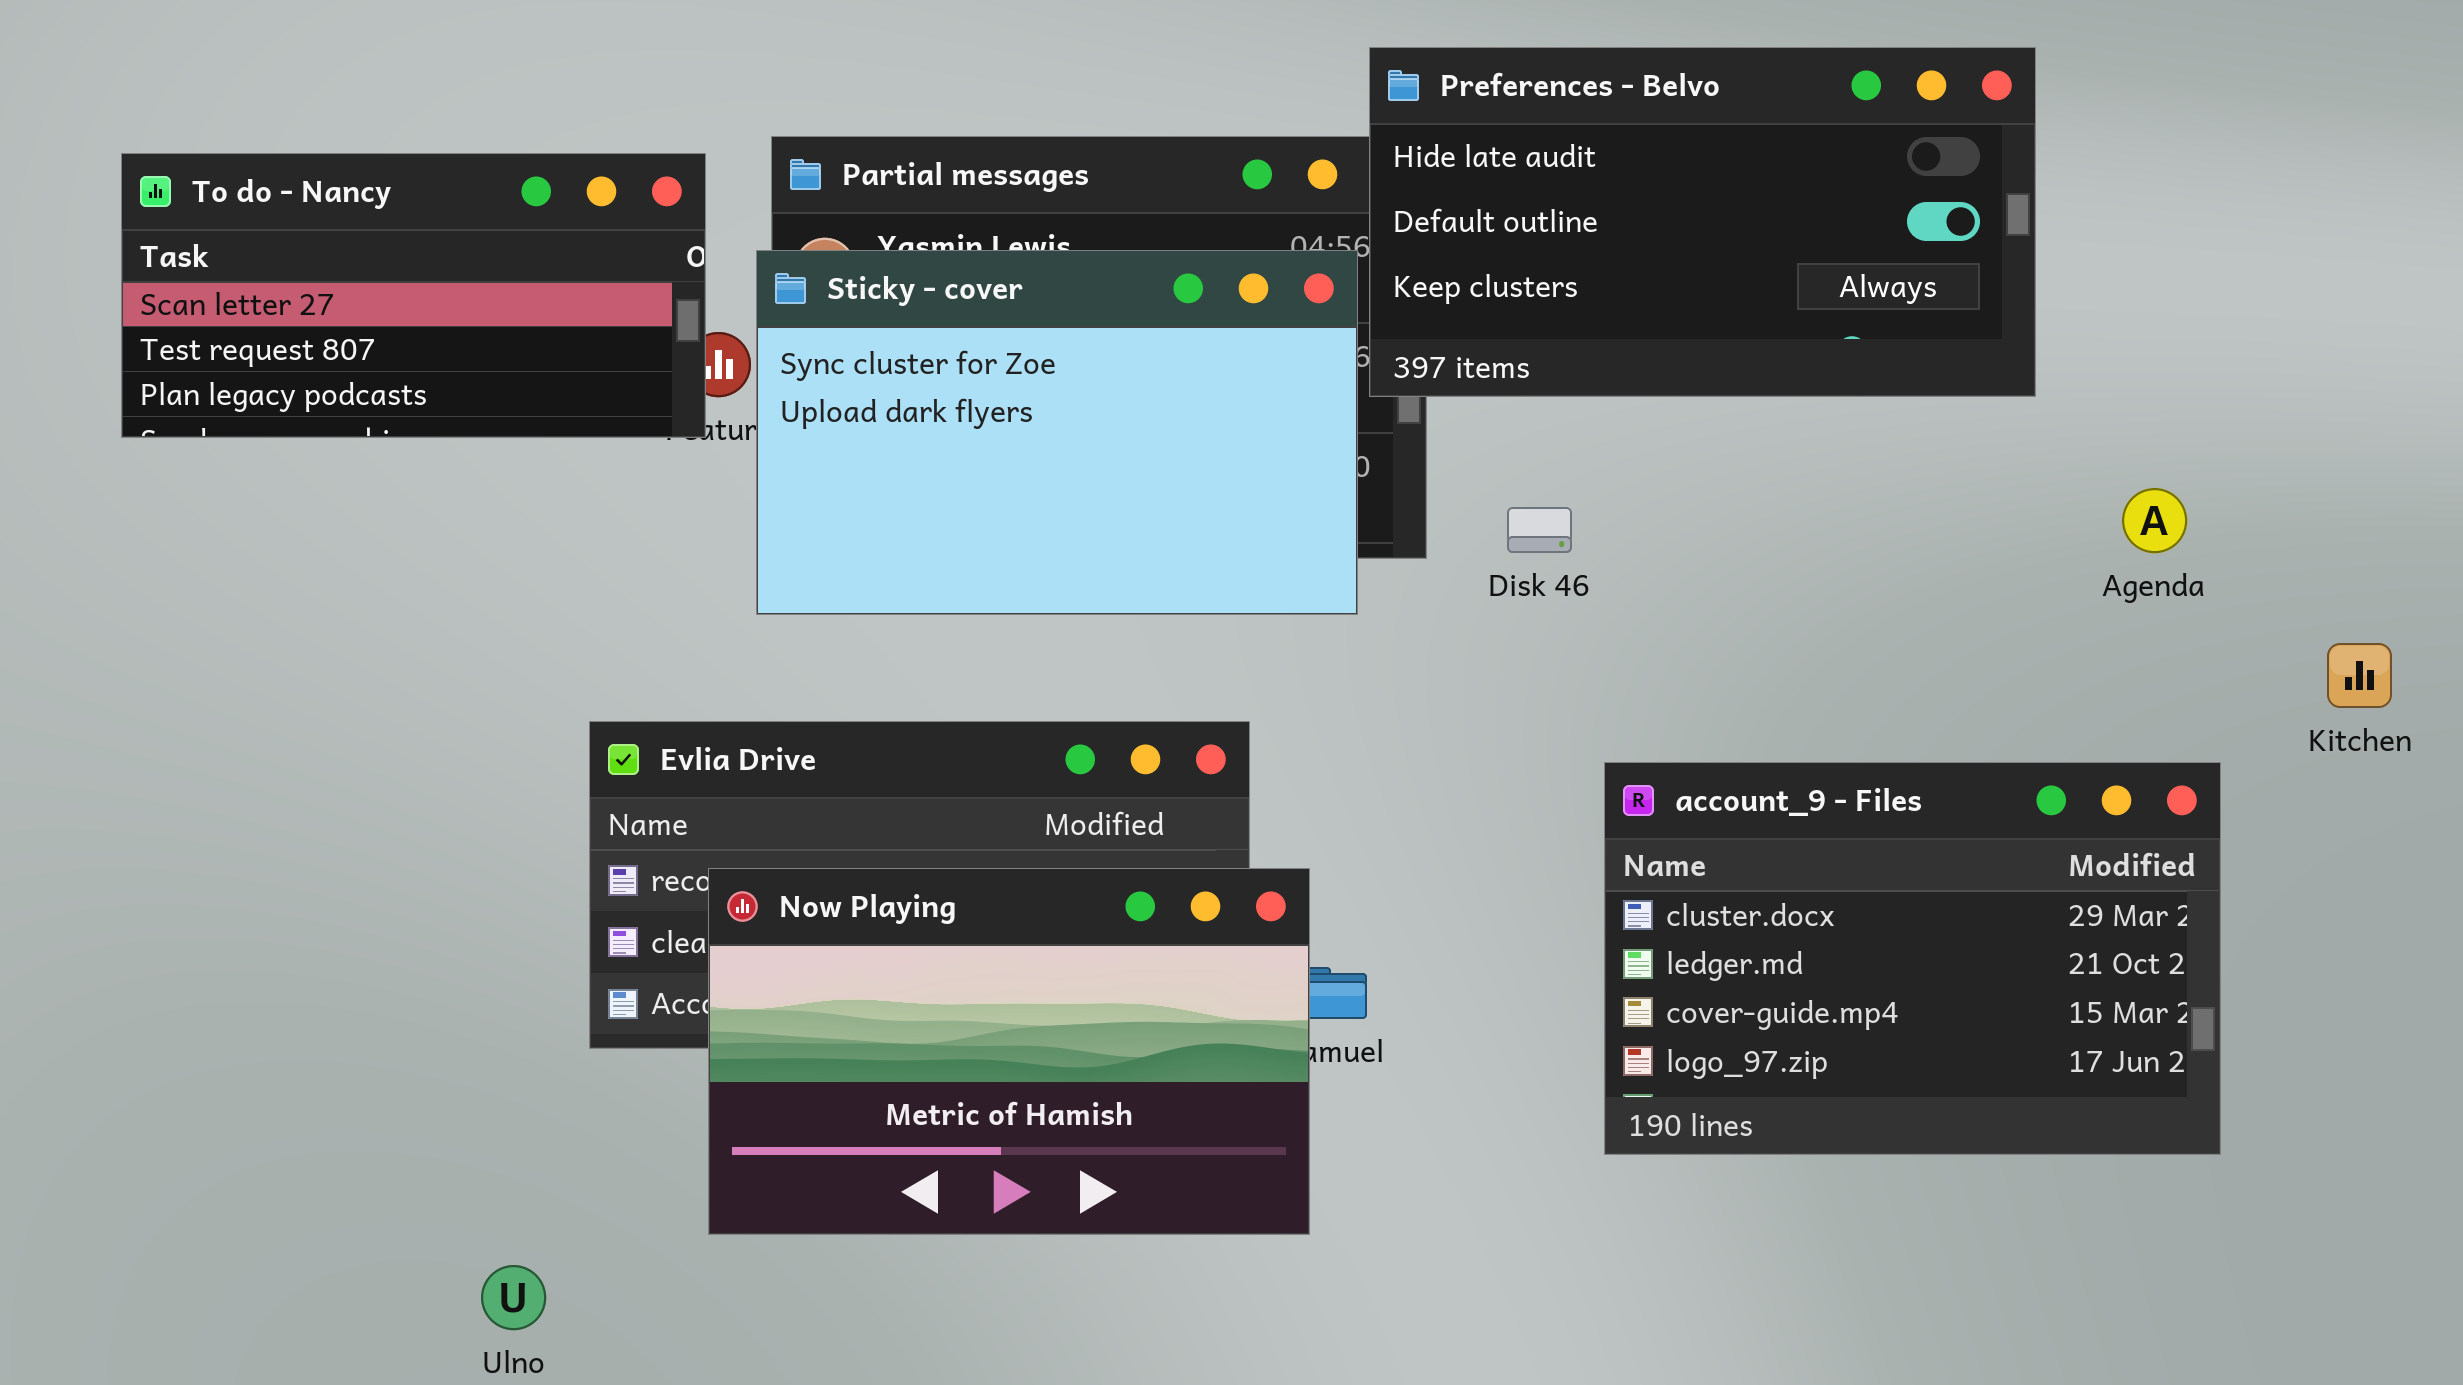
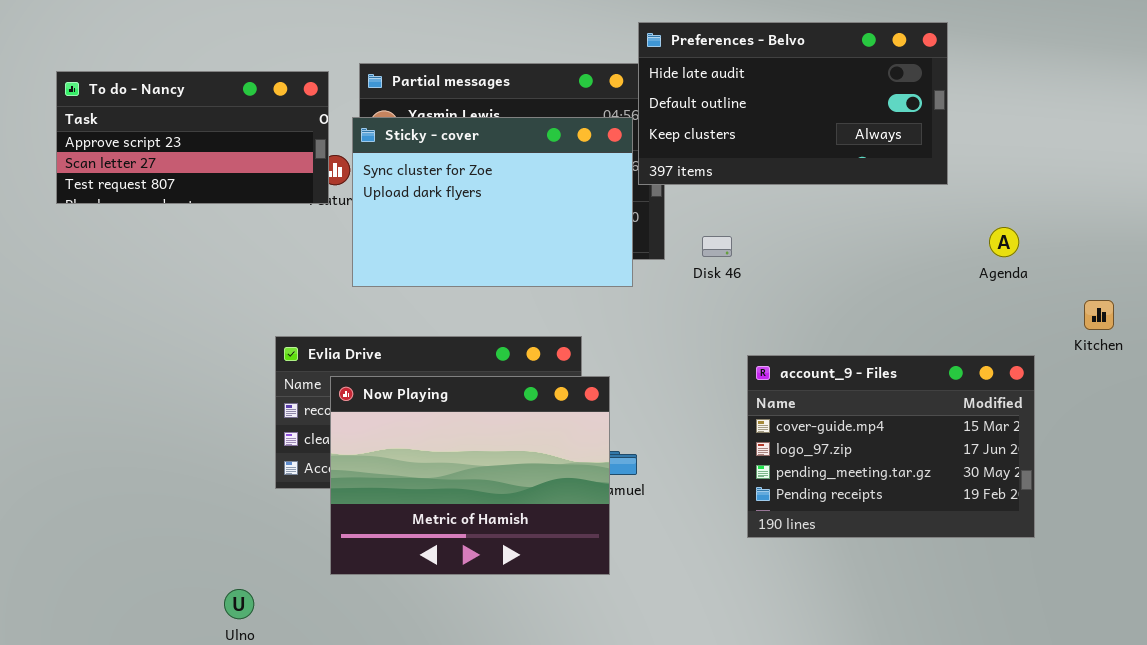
To do - Nancy: [121,153,706,438] -> [56,71,329,204], scrolled up 1 row
account_9 - Files: [1604,762,2221,1155] -> [747,355,1035,538], scrolled down 2 rows
Now Playing: [708,868,1310,1235] -> [330,376,610,575], resized

